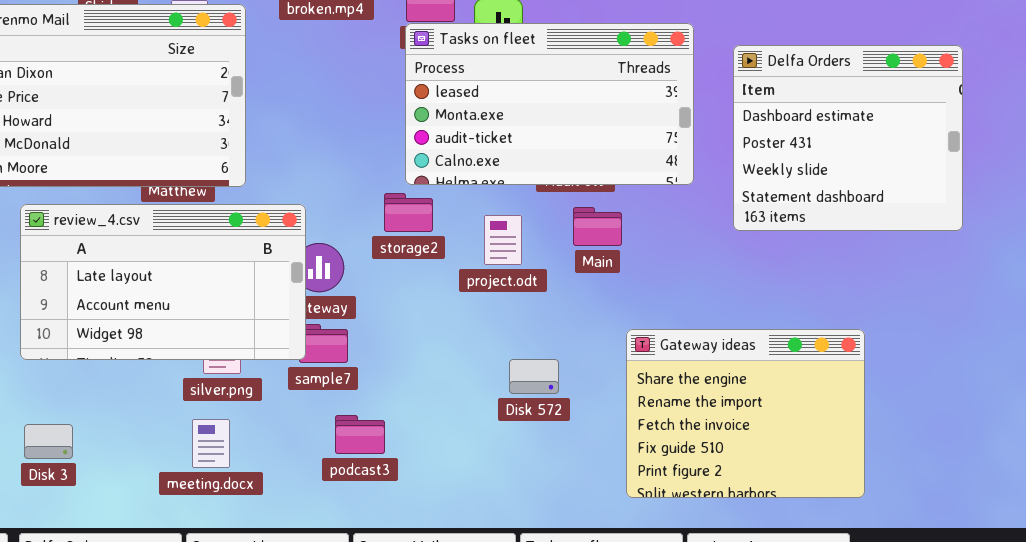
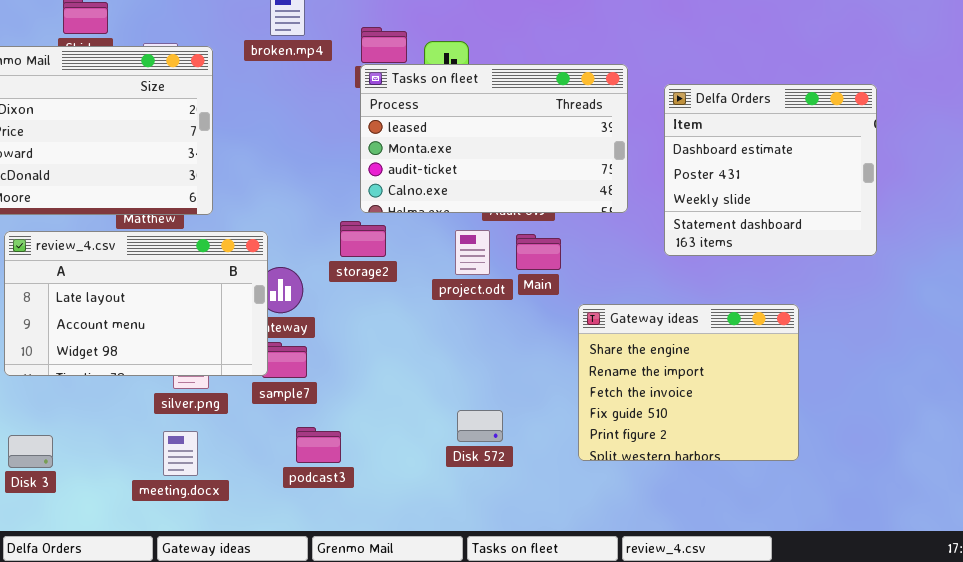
project.odt: [484,215,522,265] -> [455,230,490,275], moved
Gateway ideas: [626,329,865,498] -> [578,304,799,461], moved
Disk 572: [509,359,559,394] -> [457,410,503,442], moved

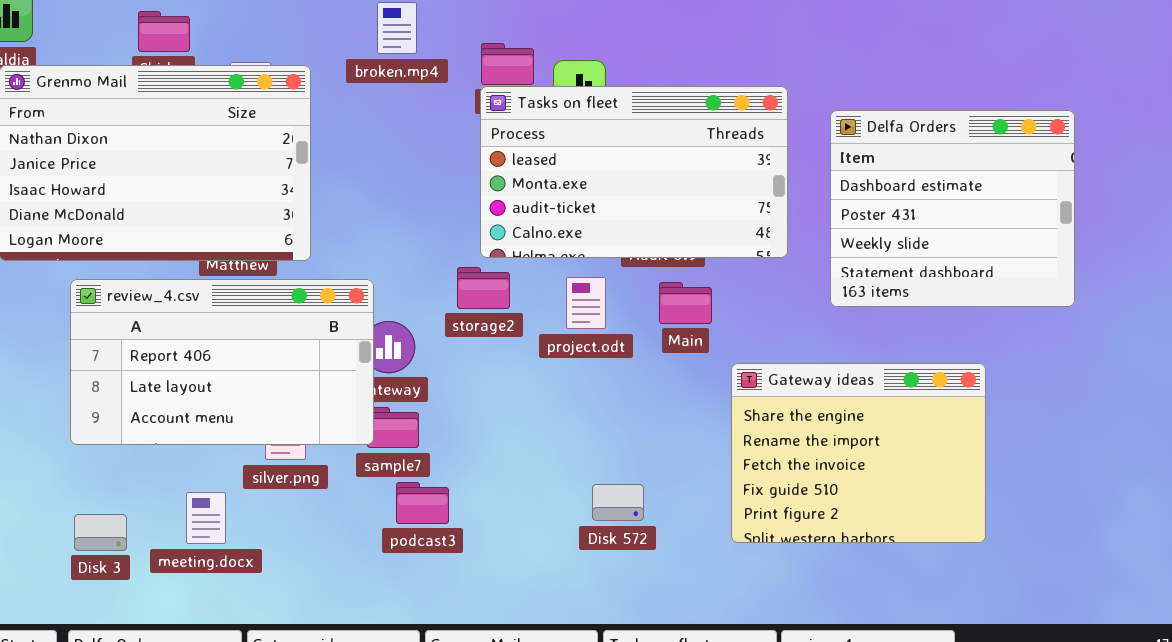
project.odt: [455,230,490,275] -> [566,277,606,329], moved
review_4.csv: [4,231,268,376] -> [70,279,374,445], scrolled up 1 row
podcast3: [296,427,341,463] -> [396,482,449,524], moved
meeting.docx: [163,431,198,476] -> [186,492,226,544], moved

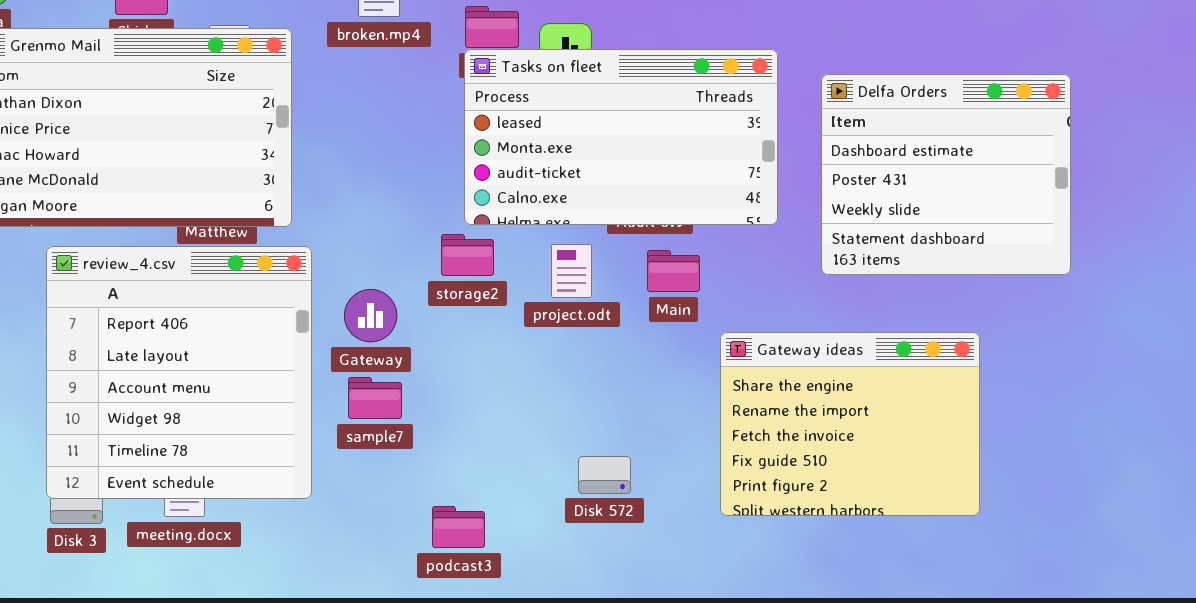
review_4.csv: [70,279,374,445] -> [46,246,312,499], resized
podcast3: [396,482,449,524] -> [432,506,485,548], moved

